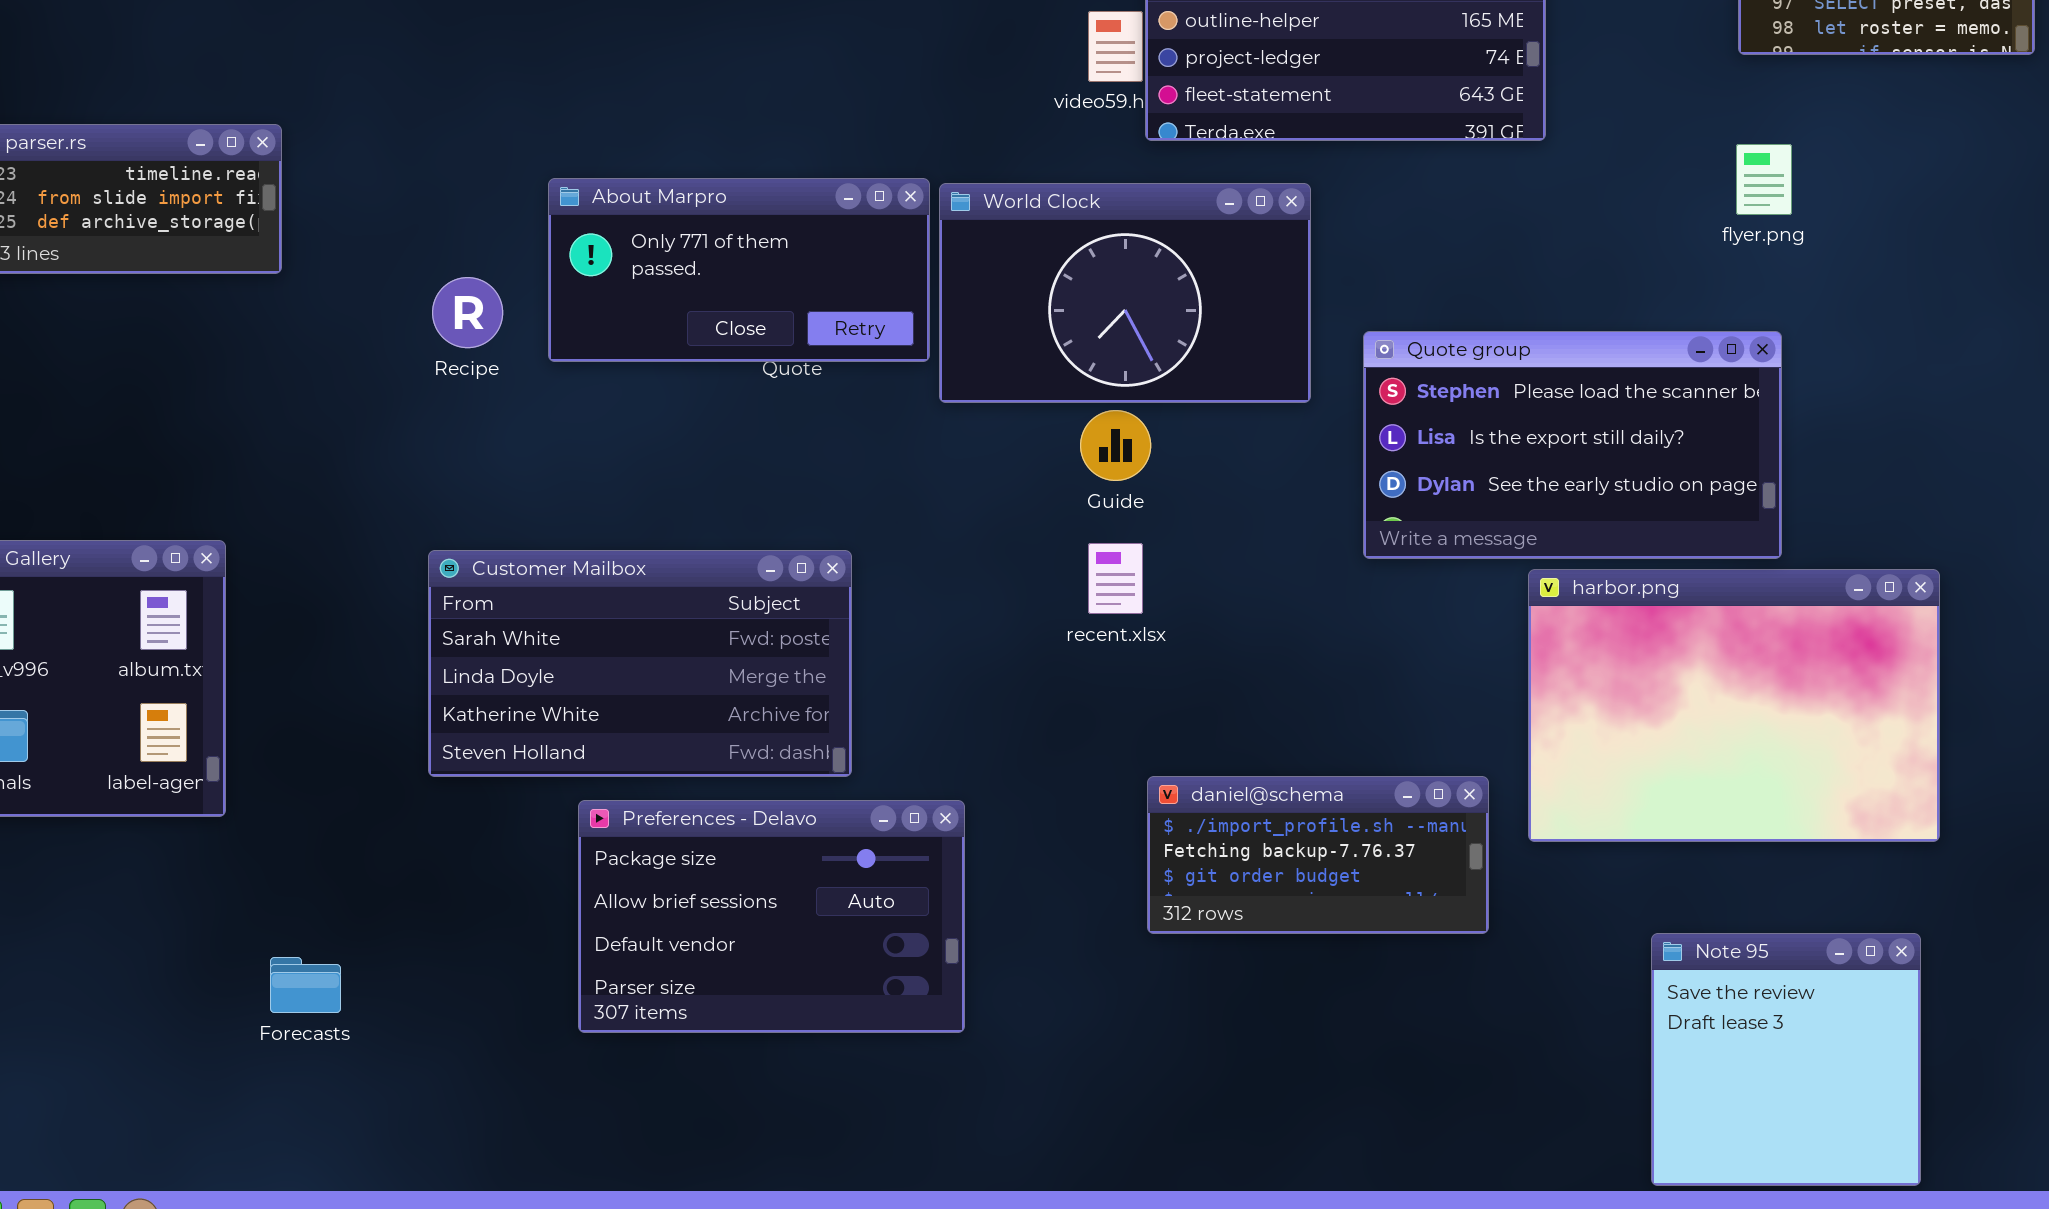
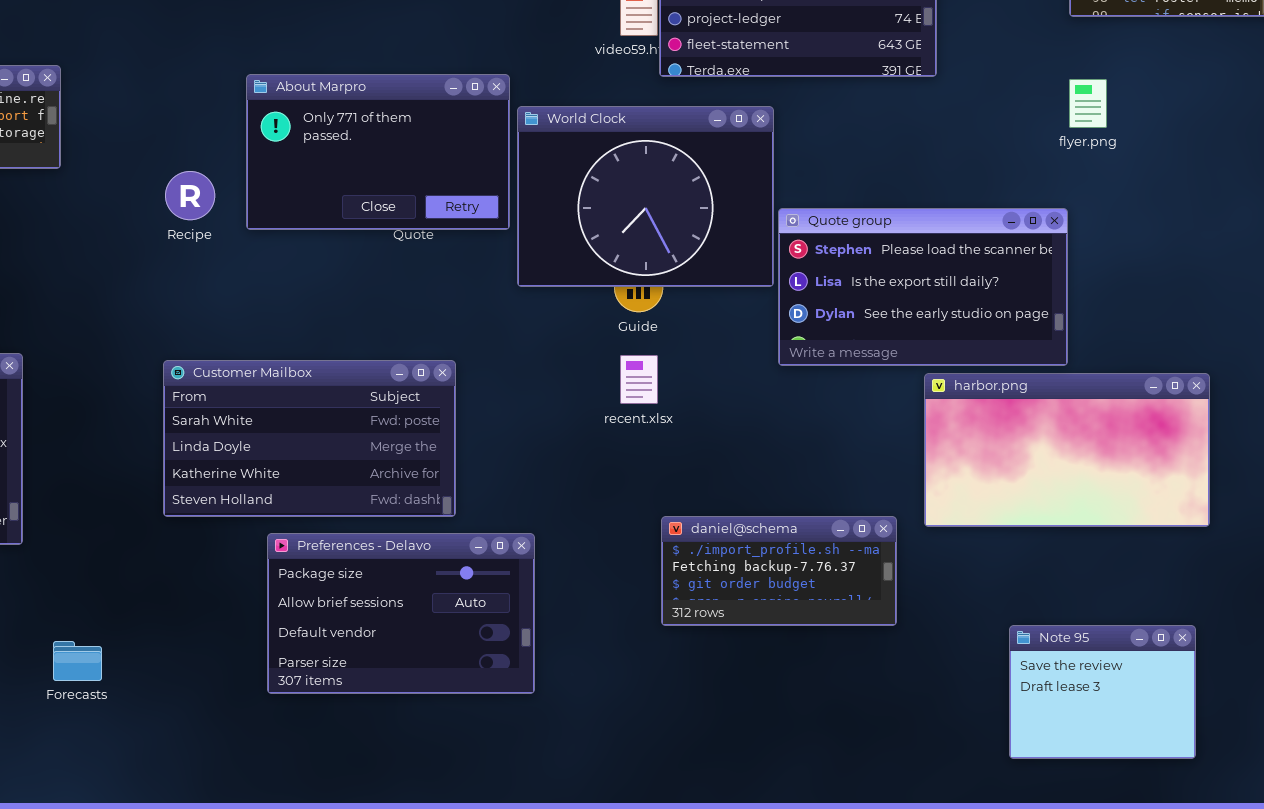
About Marpro: [548,178,930,362] -> [246,74,510,230], resized
World Clock: [939,183,1311,403] -> [517,106,774,287], resized
Quote group: [1363,331,1782,559] -> [778,208,1068,366], moved
harbor.png: [1528,569,1940,842] -> [924,373,1210,527], resized
Note 95: [1651,933,1921,1186] -> [1009,625,1196,759], resized

